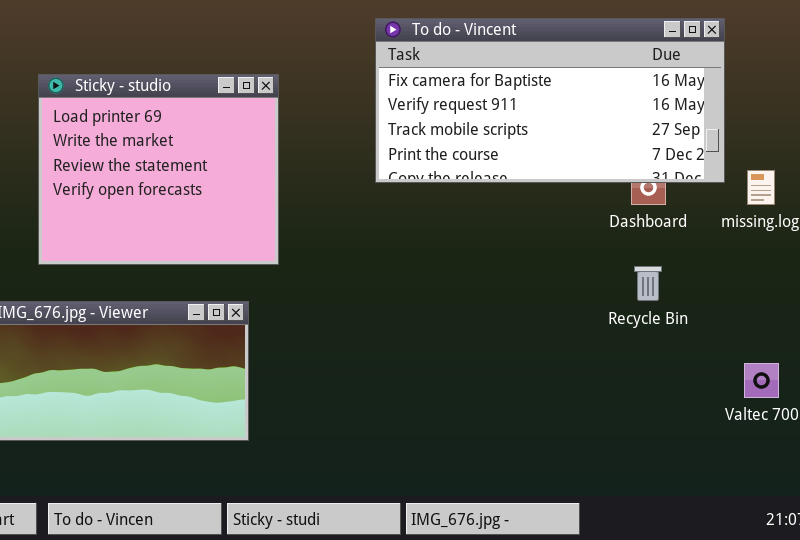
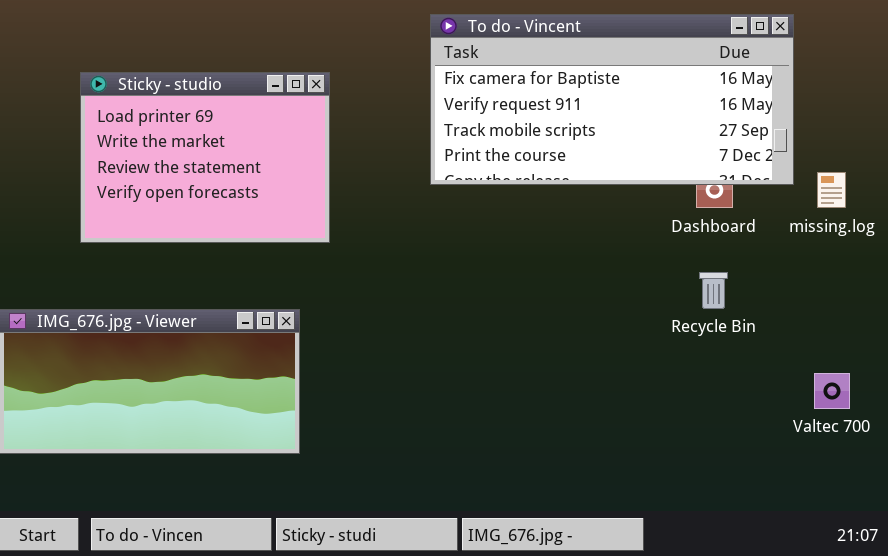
Sticky - studio: [38,74,279,265] -> [80,72,330,243], resized

